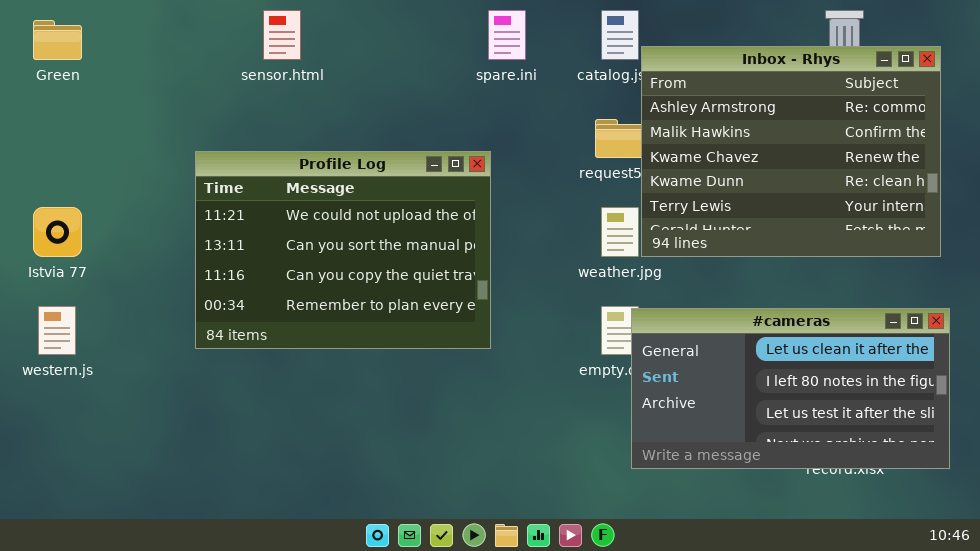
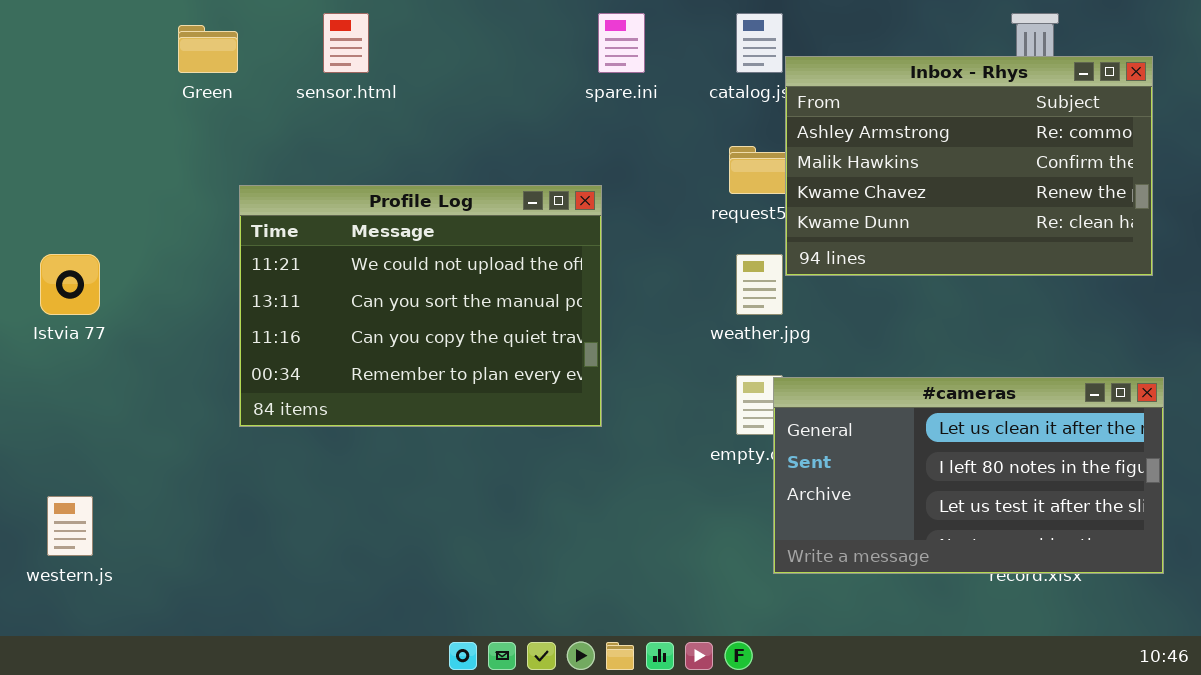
Green: [33,20,82,60] -> [178,25,238,73], moved
Inbox - Rhys: [641,46,941,257] -> [785,56,1153,276], resized
western.js: [38,306,76,355] -> [47,496,93,556], moved

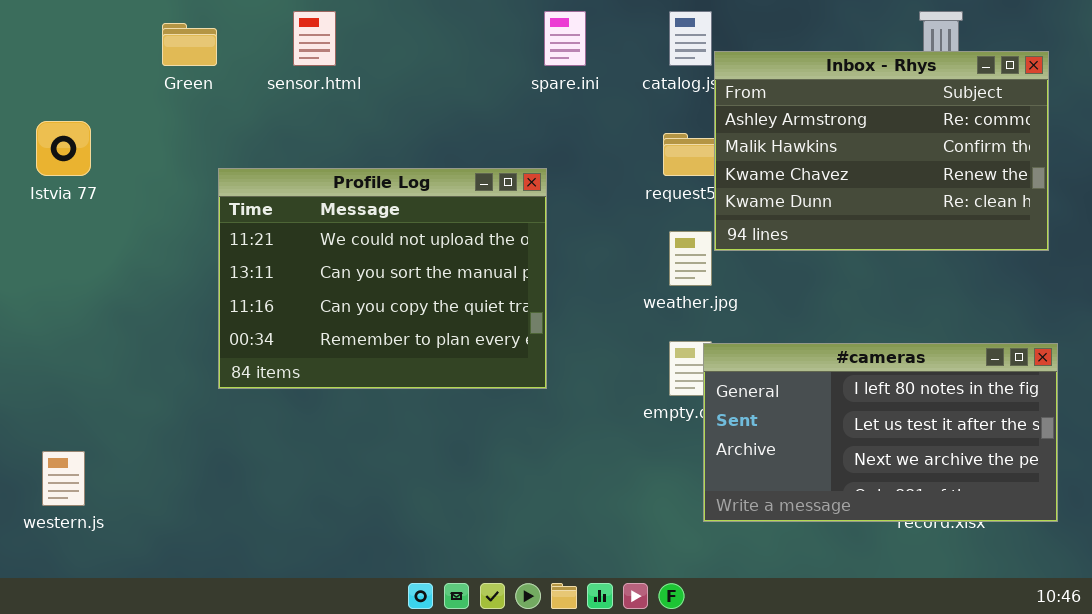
Istvia 77: [40,254,100,315] -> [36,121,91,176], moved
#cameras: [773,377,1164,574] -> [703,343,1058,522], scrolled down 1 row

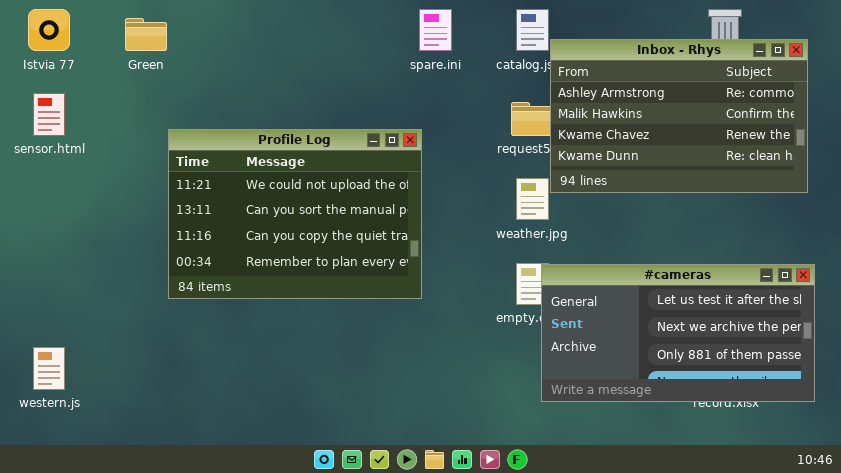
sensor.html: [293,11,336,66] -> [33,93,65,136], moved
Istvia 77: [36,121,91,176] -> [28,9,70,51], moved
#cameras: [703,343,1058,522] -> [541,264,815,402], scrolled down 1 row

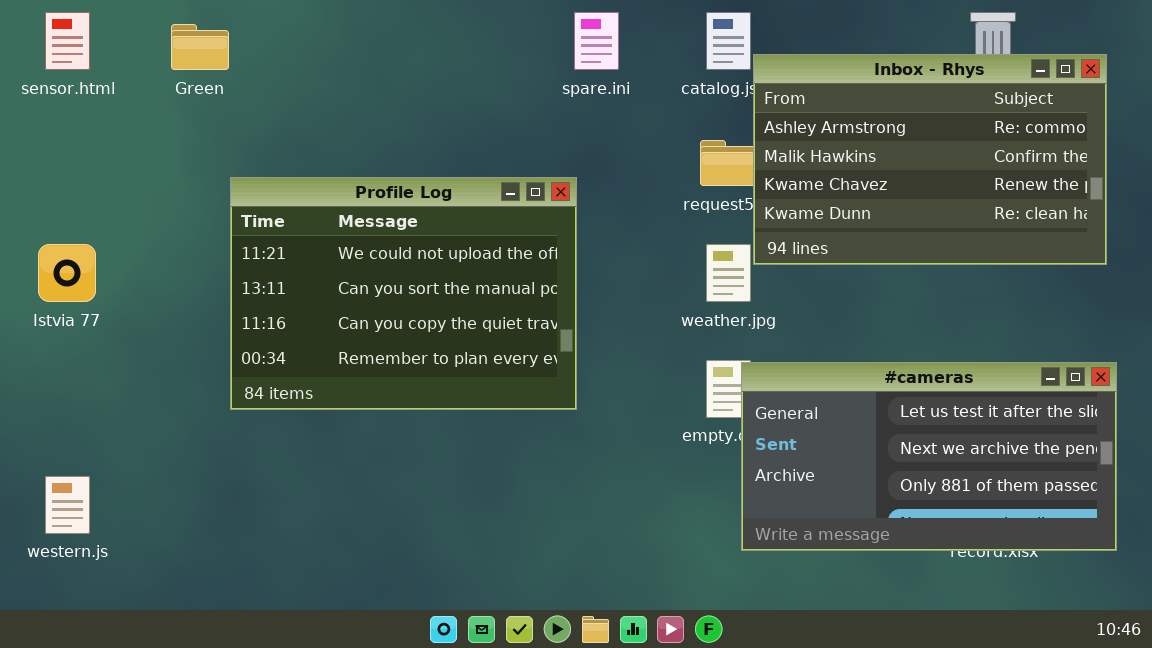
Istvia 77: [28,9,70,51] -> [38,244,96,302], moved
sensor.html: [33,93,65,136] -> [45,12,90,70], moved

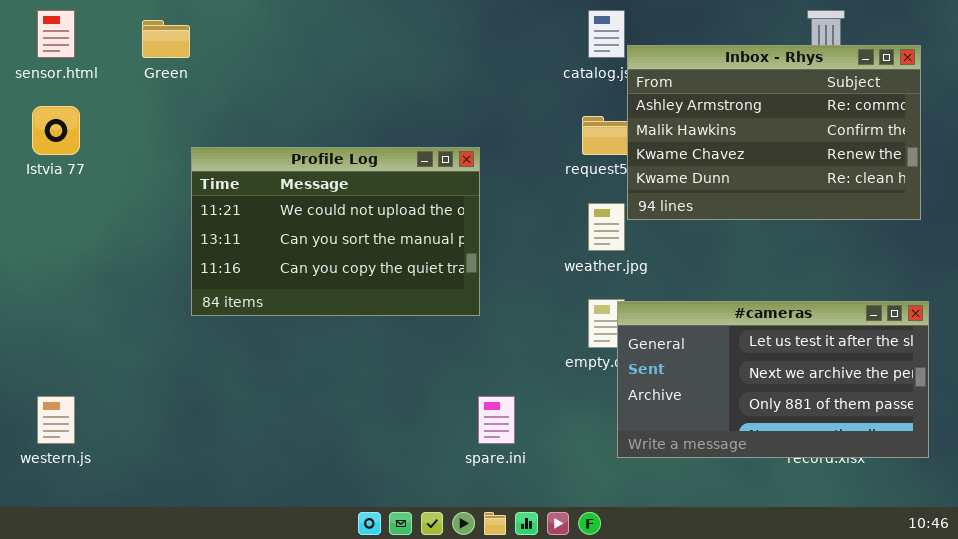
spare.ini: [574,12,619,70] -> [478,396,515,444], moved
Profile Log: [230,177,577,410] -> [191,147,480,316], resized
Istvia 77: [38,244,96,302] -> [32,106,80,155], moved

